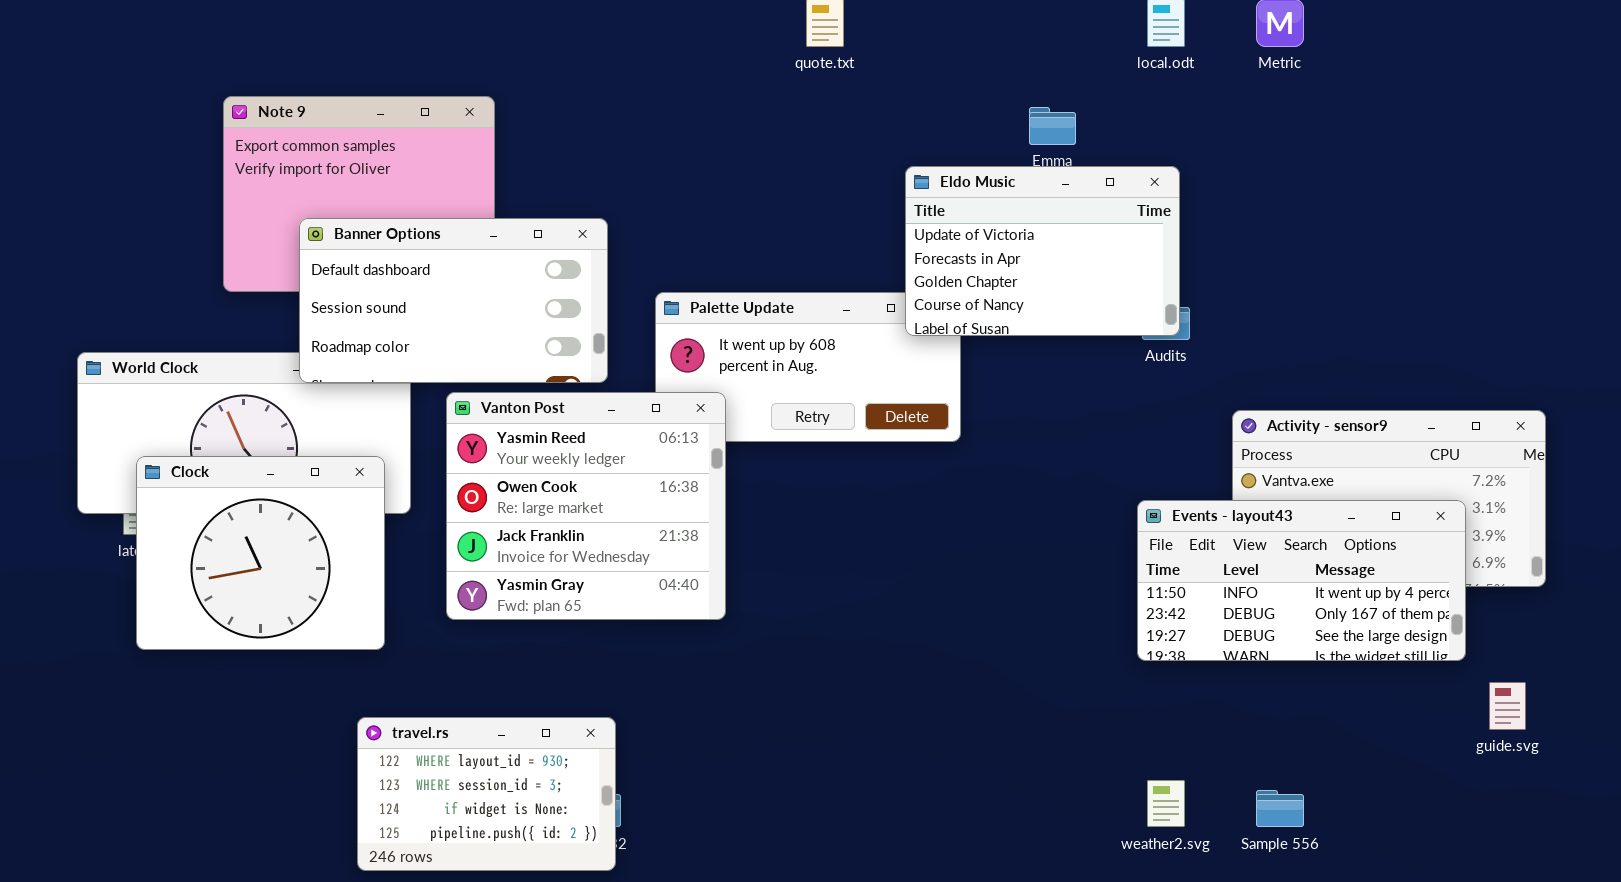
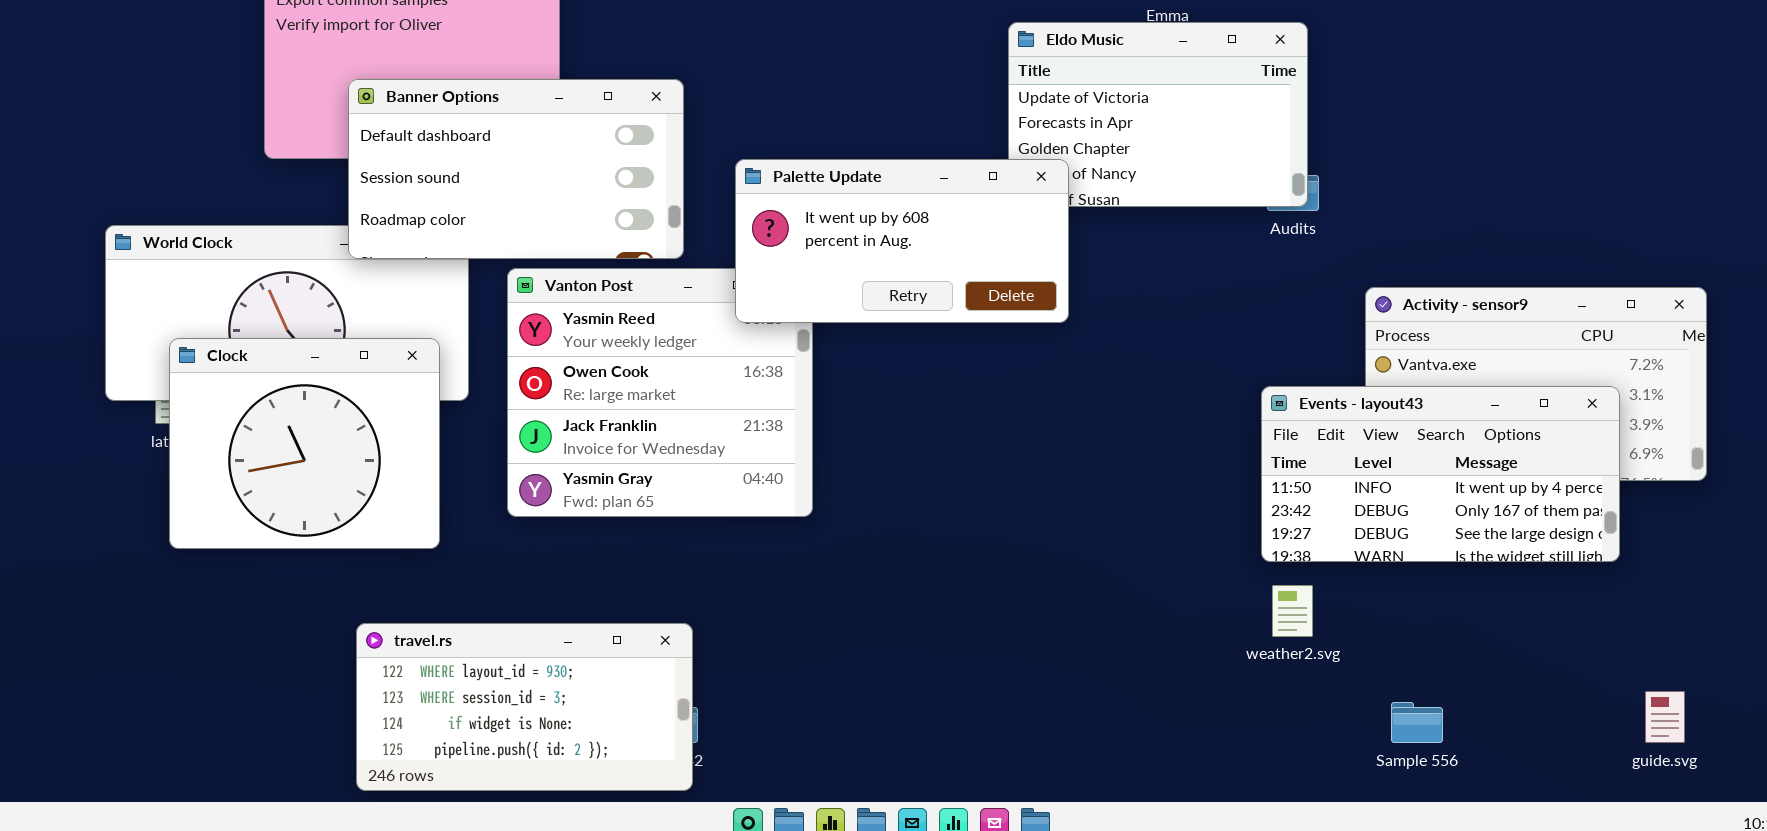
Palette Update: [655,292,961,442] -> [735,159,1069,323], raised
guide.svg: [1489,682,1526,730] -> [1645,691,1685,743], moved
travel.rs: [357,717,616,871] -> [356,623,693,791], resized
weather2.svg: [1147,780,1185,827] -> [1272,585,1313,637], moved

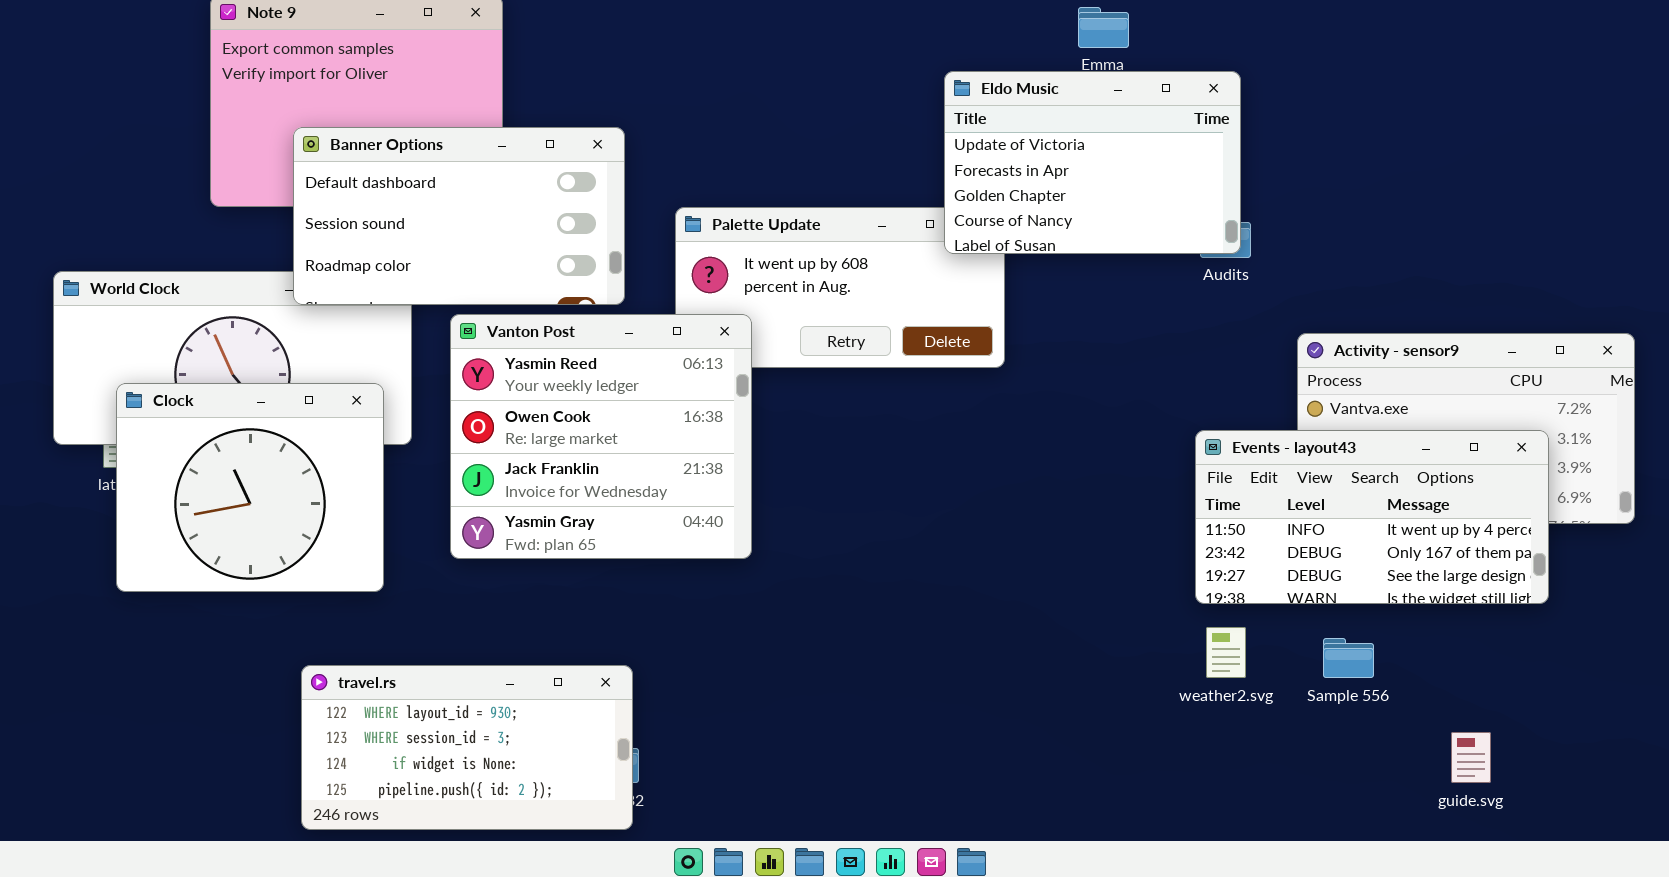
Eldo Music: [1008,22,1308,207] -> [944,71,1241,254], raised
Vanton Post: [507,268,813,517] -> [450,314,752,559], raised
guide.svg: [1645,691,1685,743] -> [1451,732,1491,783], moved
Sample 556: [1391,702,1443,743] -> [1323,638,1374,678], moved

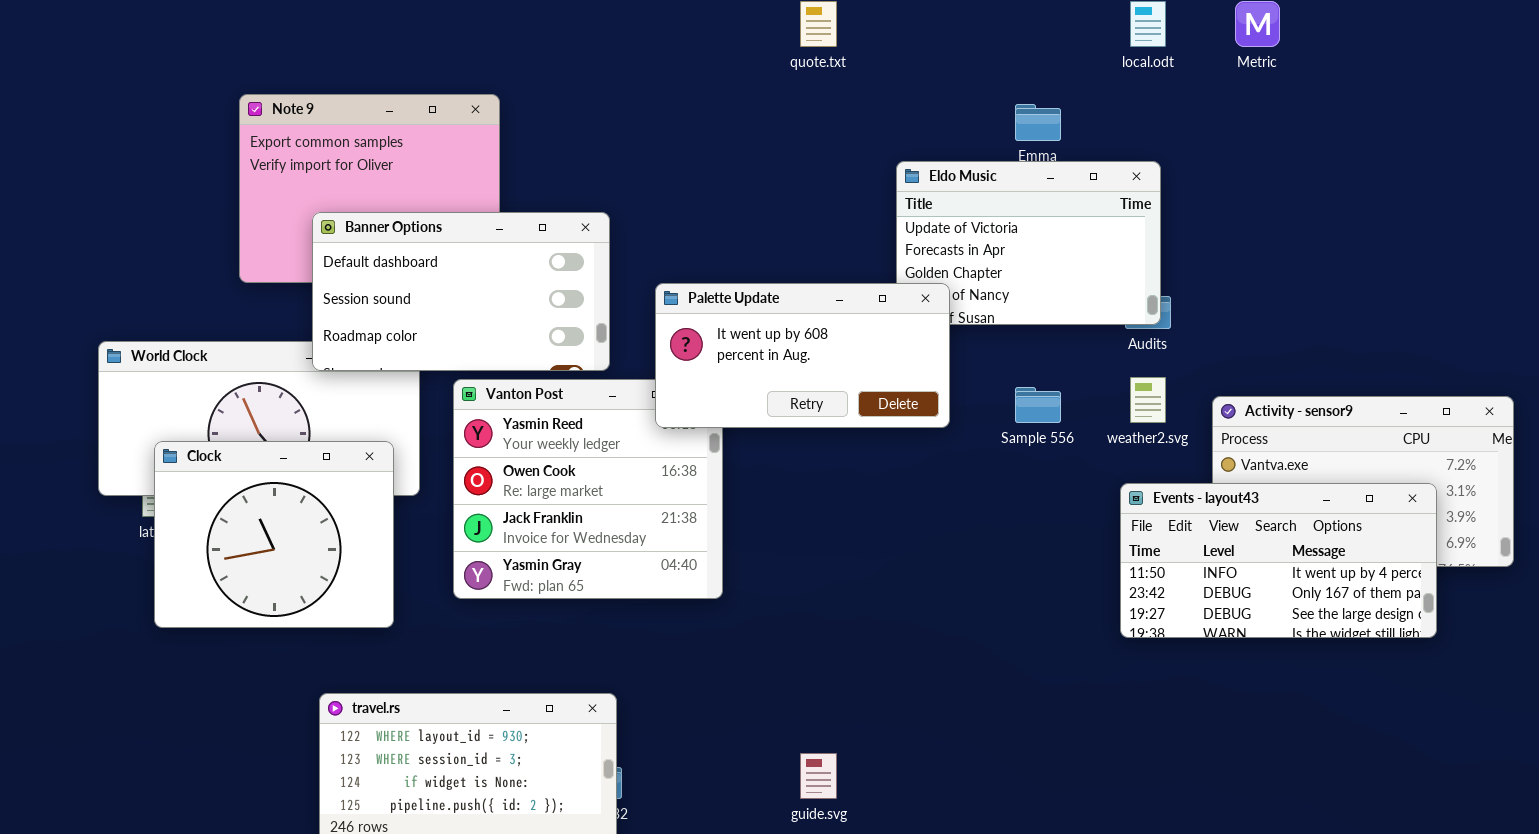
Palette Update: [675,207,1005,368] -> [655,283,950,428], raised
weather2.svg: [1206,627,1246,678] -> [1130,377,1166,423], moved
Sample 556: [1323,638,1374,678] -> [1015,387,1061,423], moved
guide.svg: [1451,732,1491,783] -> [800,753,837,799], moved

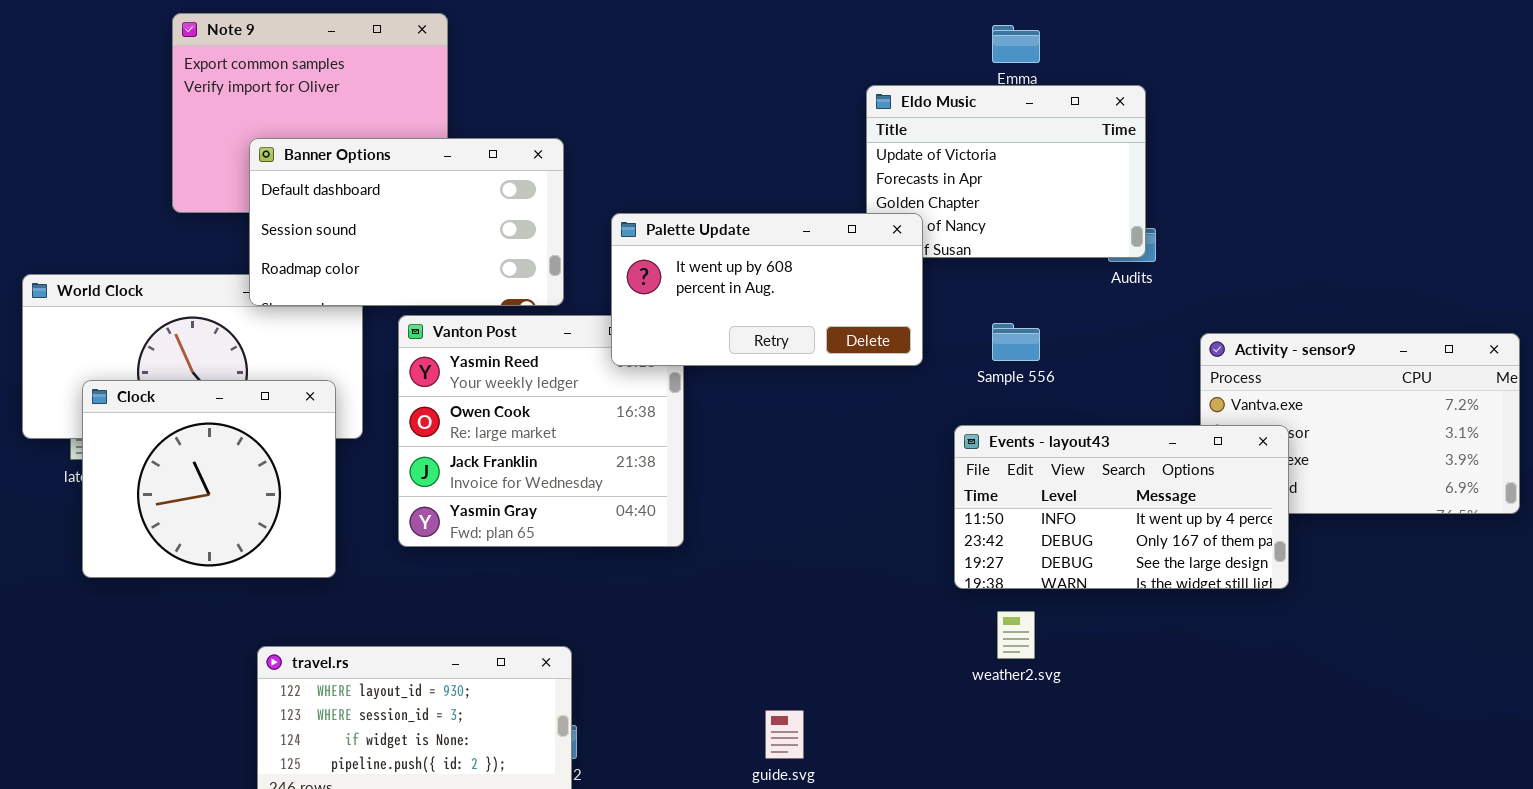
weather2.svg: [1130,377,1166,423] -> [997,611,1035,659], moved
Events - layout43: [1120,483,1437,638] -> [954,425,1289,589], moved

